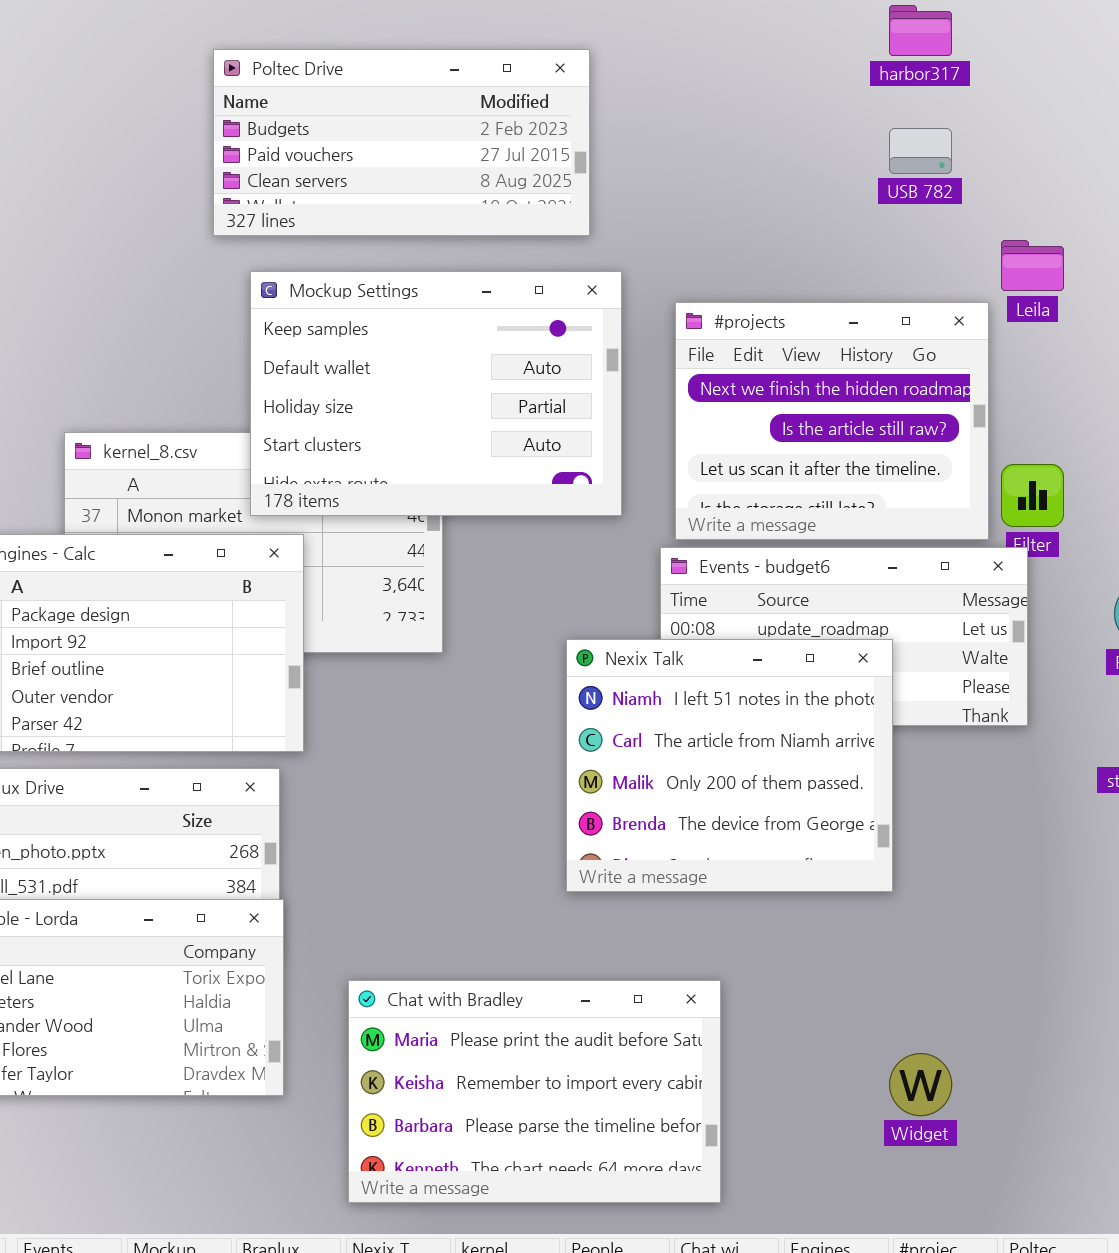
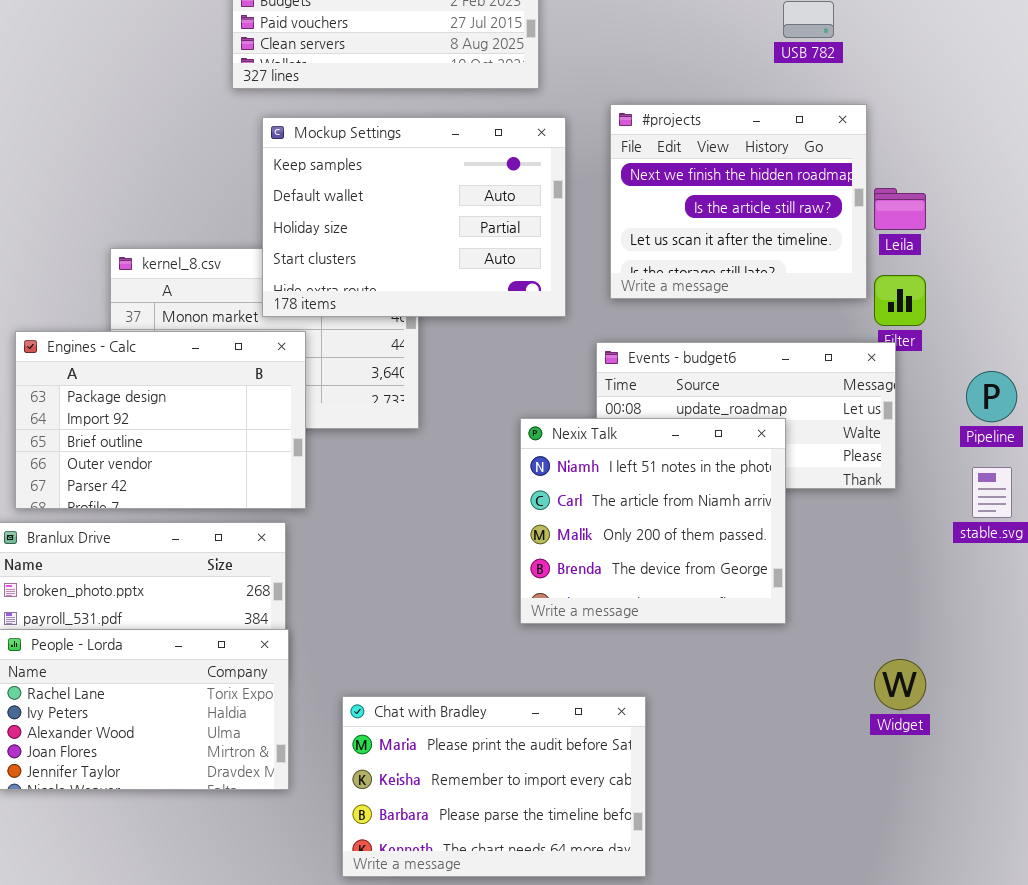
Leila: [1001,240,1064,291] -> [874,188,926,230], moved
#projects: [675,302,989,540] -> [610,104,867,299], moved
Widget: [889,1053,952,1116] -> [874,659,926,710], moved

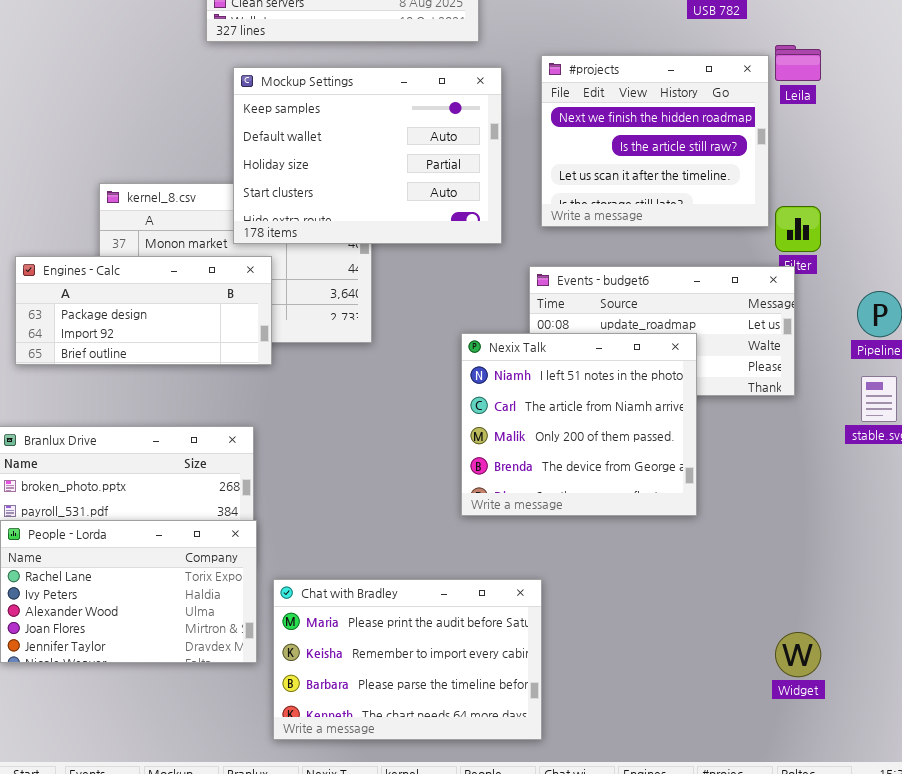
Leila: [874,188,926,230] -> [775,45,821,81], moved
Engines - Calc: [15,331,306,509] -> [15,256,272,365], resized
Widget: [874,659,926,710] -> [775,632,821,677], moved
Chat with Bradley: [342,696,646,877] -> [273,579,542,740], moved

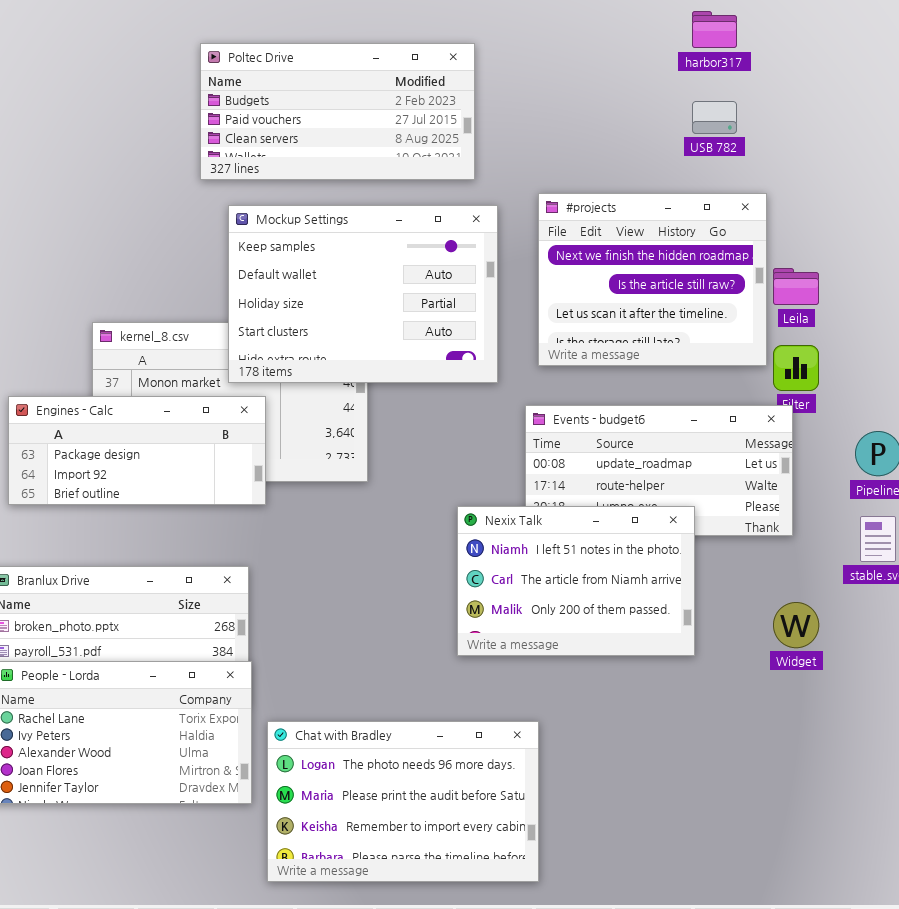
Leila: [775,45,821,81] -> [773,268,819,305], moved
Nexix Talk: [461,333,697,516] -> [457,506,695,656], resized
Chat with Bradley: [273,579,542,740] -> [267,721,539,882], scrolled up 1 row
Widget: [775,632,821,677] -> [773,602,819,648], moved

